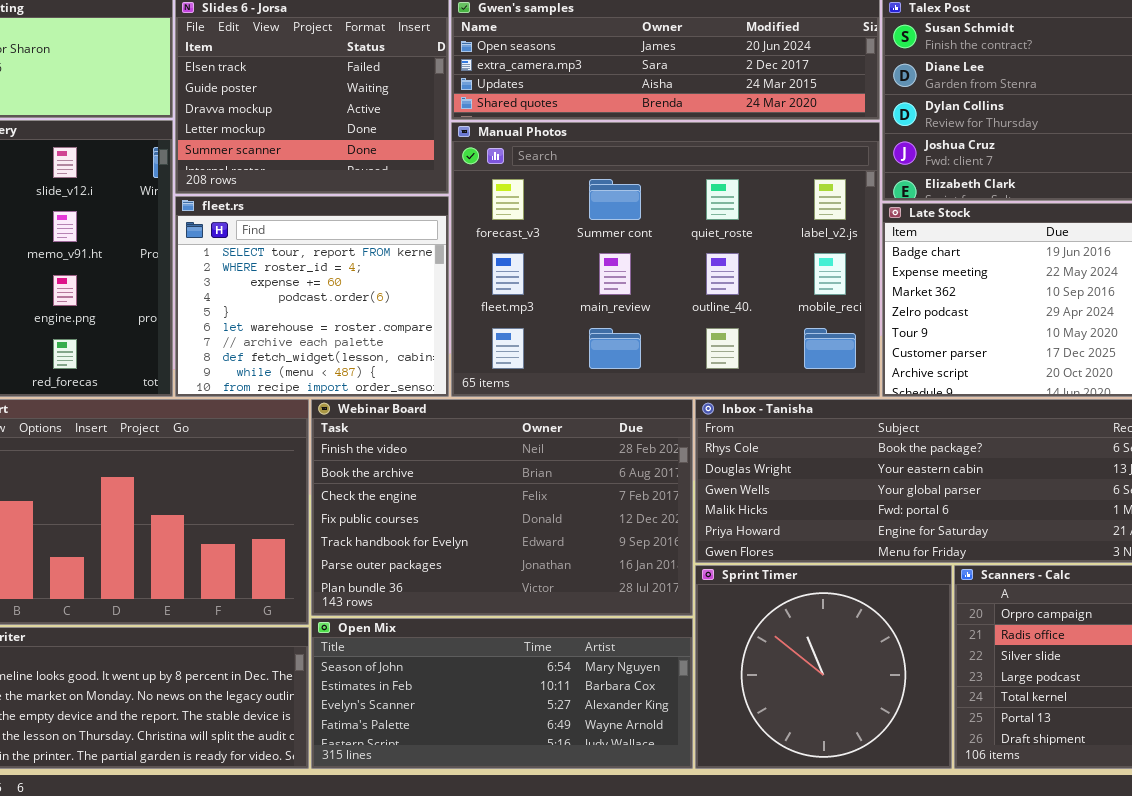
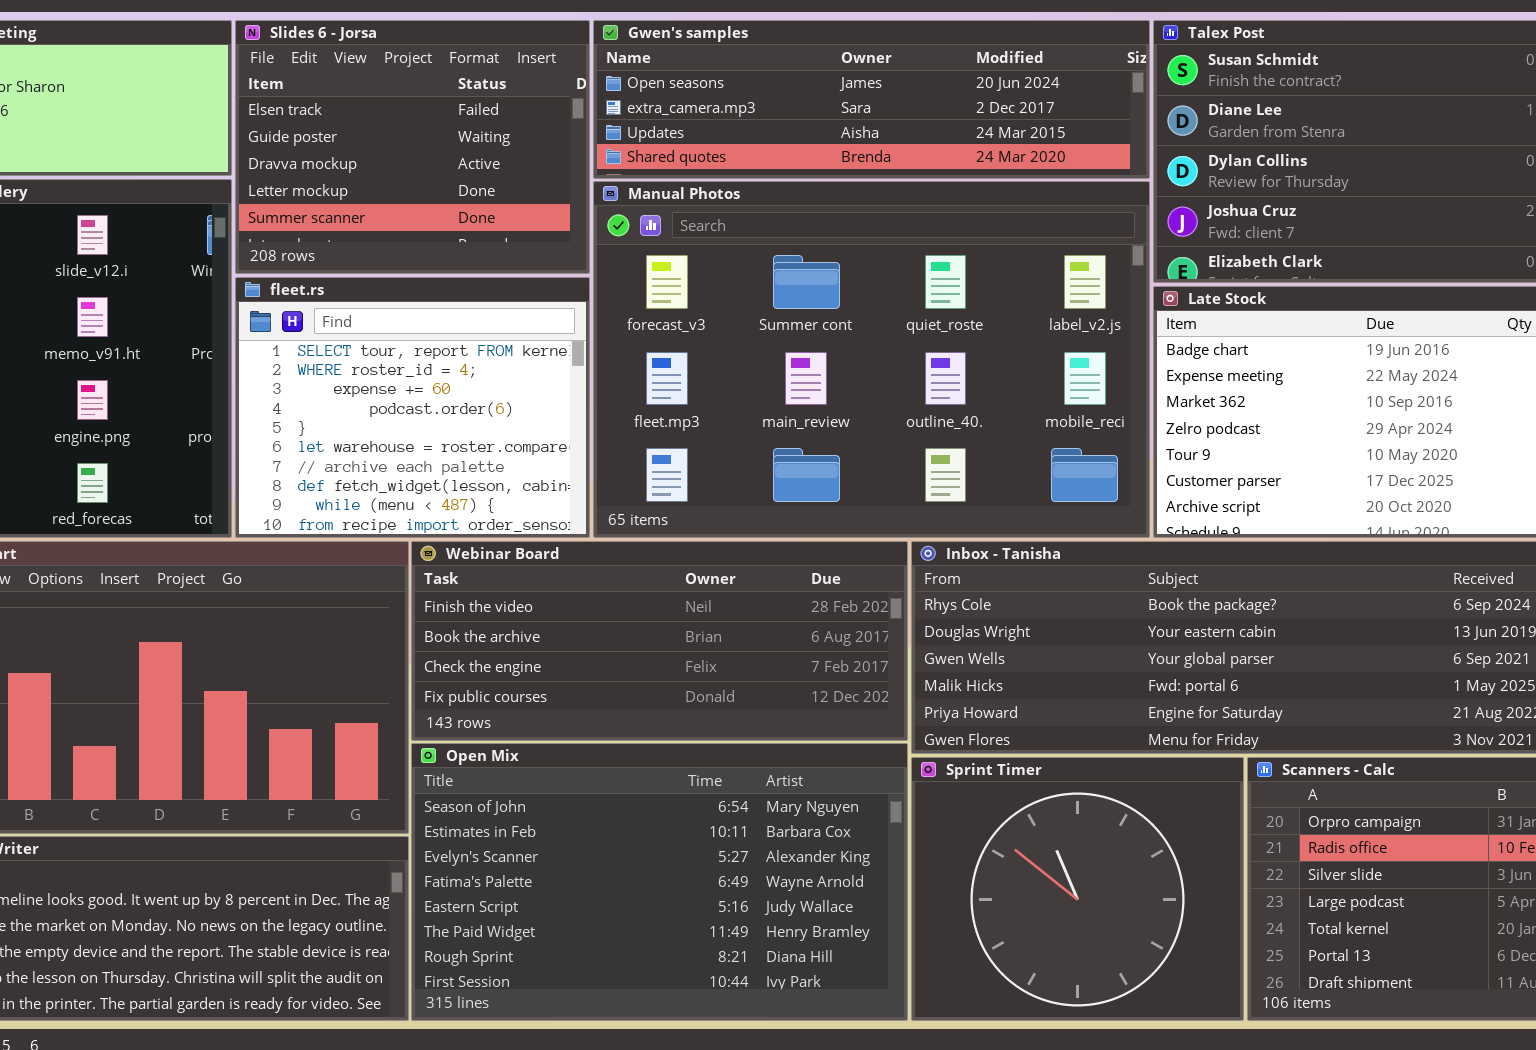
Webinar Board: [311,399,693,616] -> [411,541,908,741], resized
Open Mix: [311,618,693,769] -> [411,743,908,1021], resized

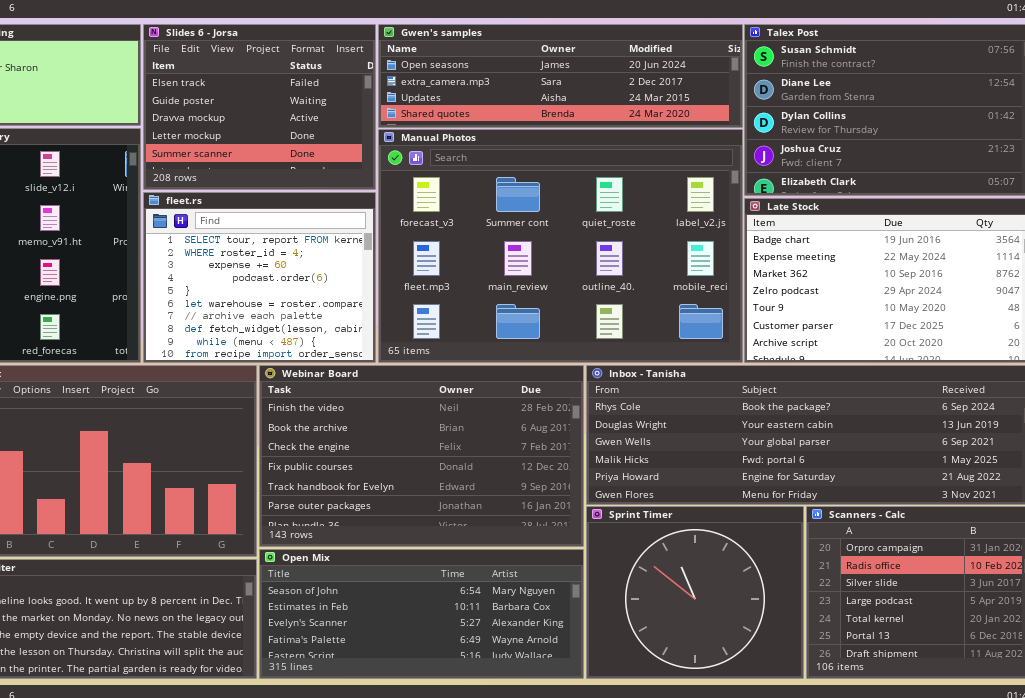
Webinar Board: [411,541,908,741] -> [259,365,584,547], resized
Open Mix: [411,743,908,1021] -> [259,549,584,679], resized

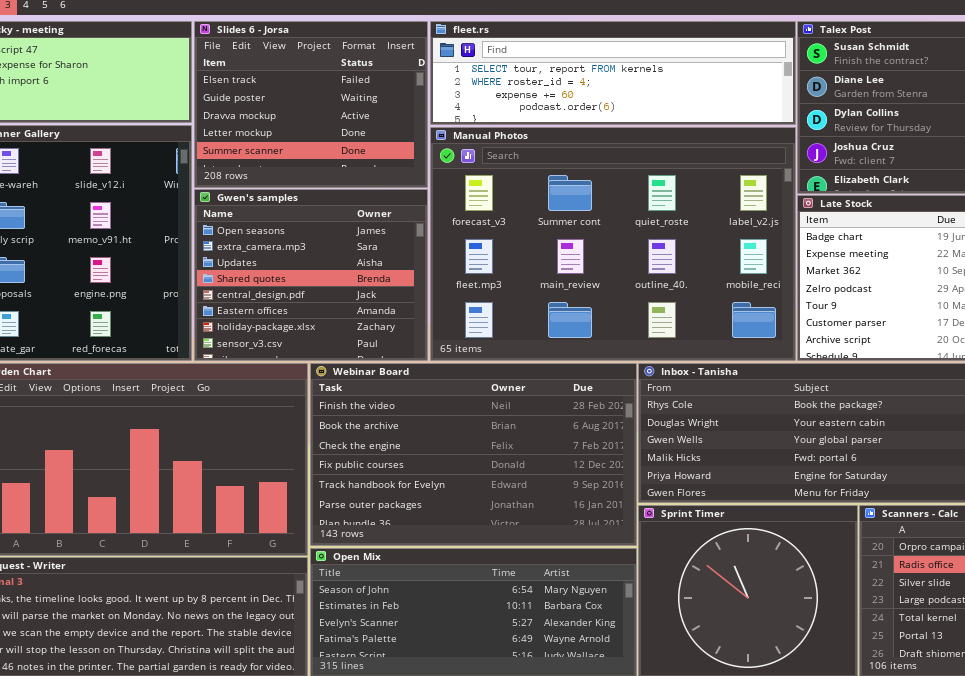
Gwen's samples: [378,24,743,128] -> [194,189,428,361], moved, resized
fleet.rs: [143,192,376,363] -> [430,21,796,125], moved, resized

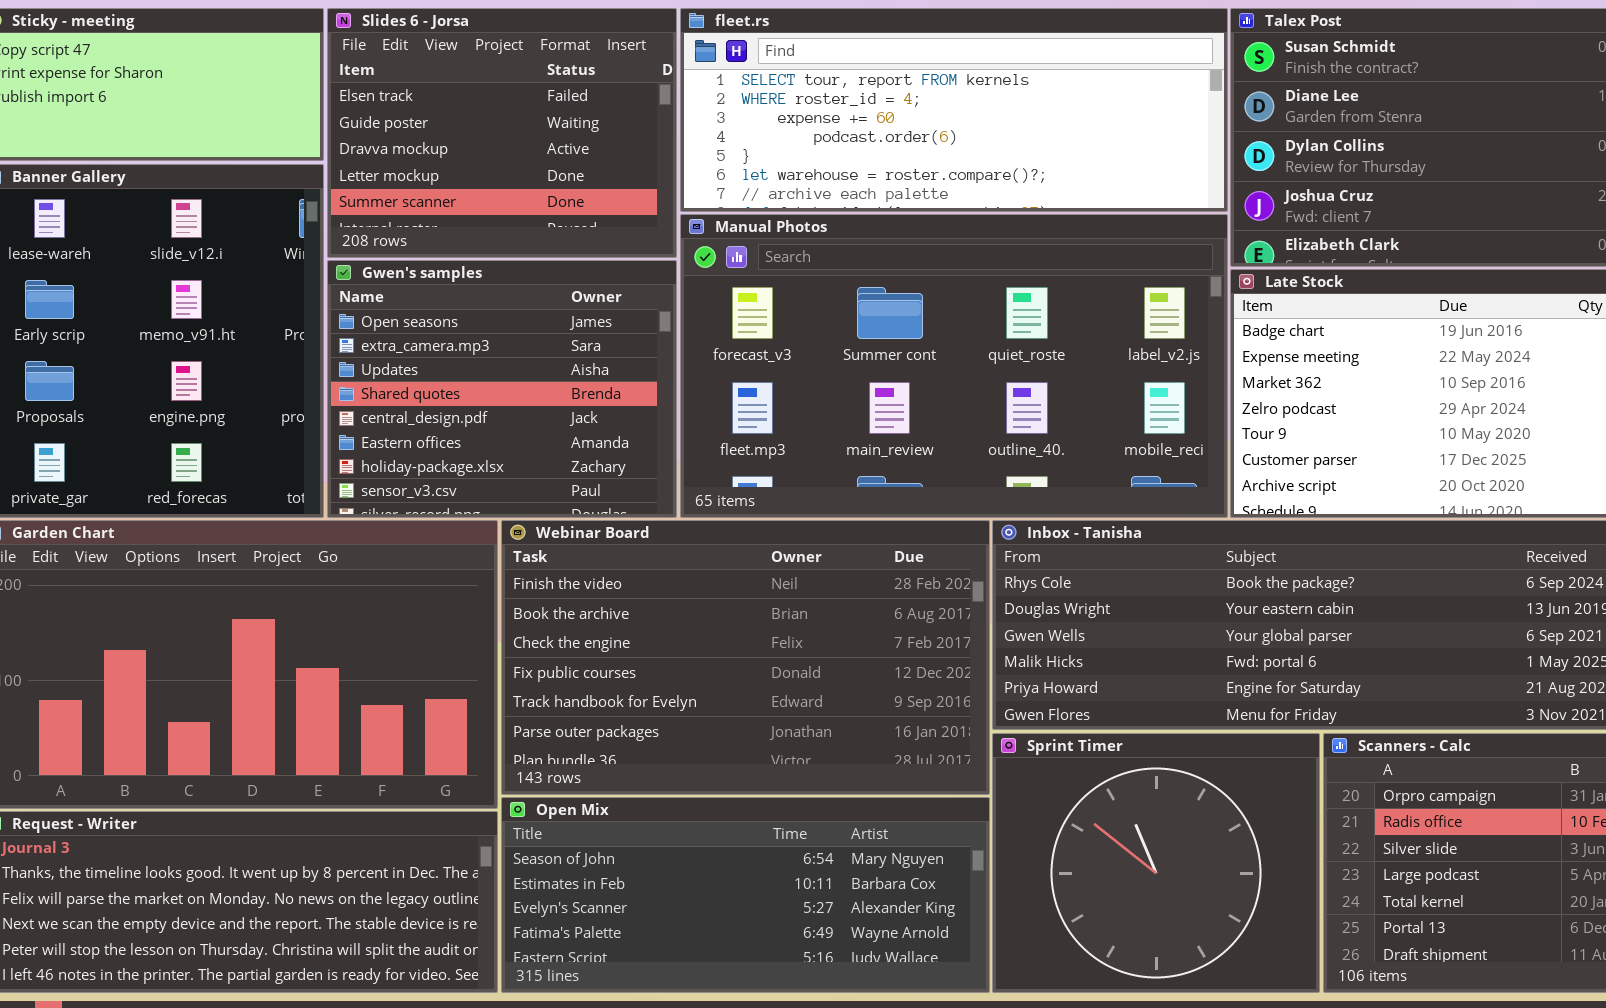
fleet.rs: [430,21,796,125] -> [680,8,1228,212], resized
Manual Photos: [430,127,796,361] -> [680,214,1228,518], resized

